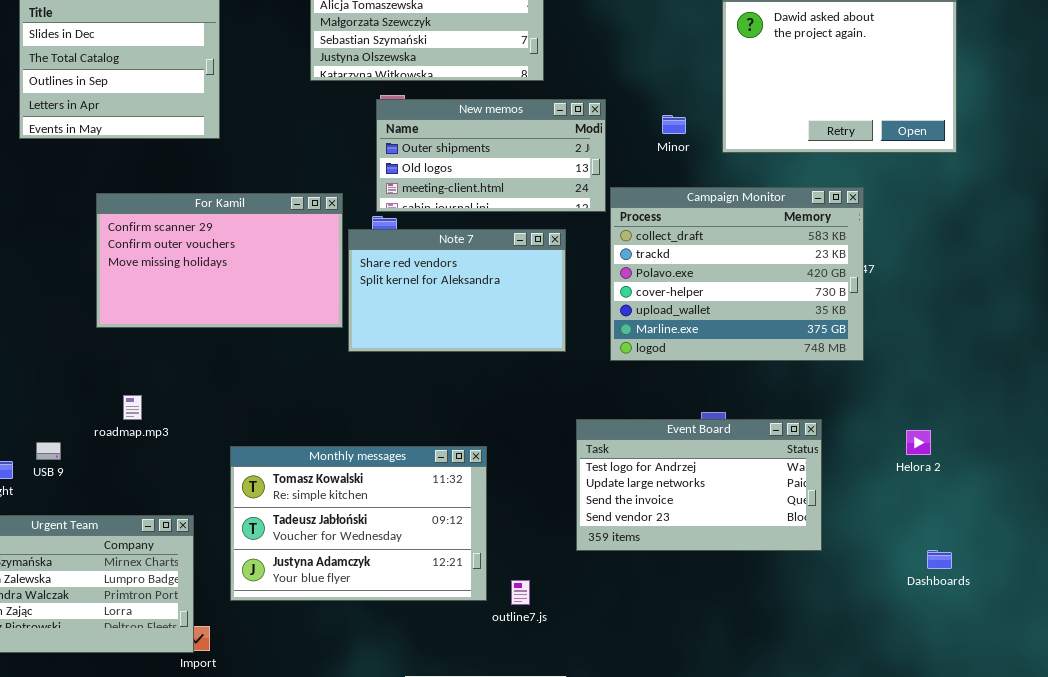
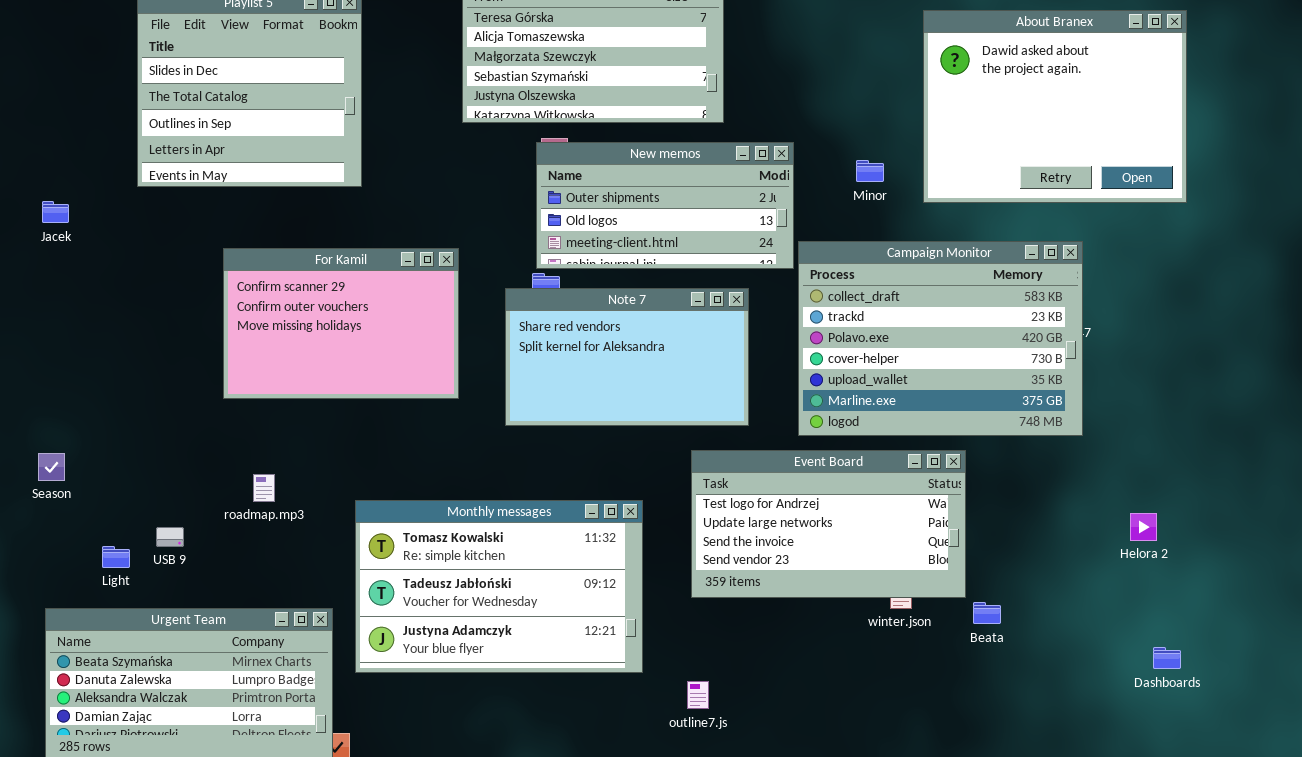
For Kamil: [96,193,343,328] -> [223,248,459,399], resized
Event Board: [576,419,822,551] -> [691,450,966,598], moved
Monthly messages: [230,446,487,601] -> [355,500,643,673], moved

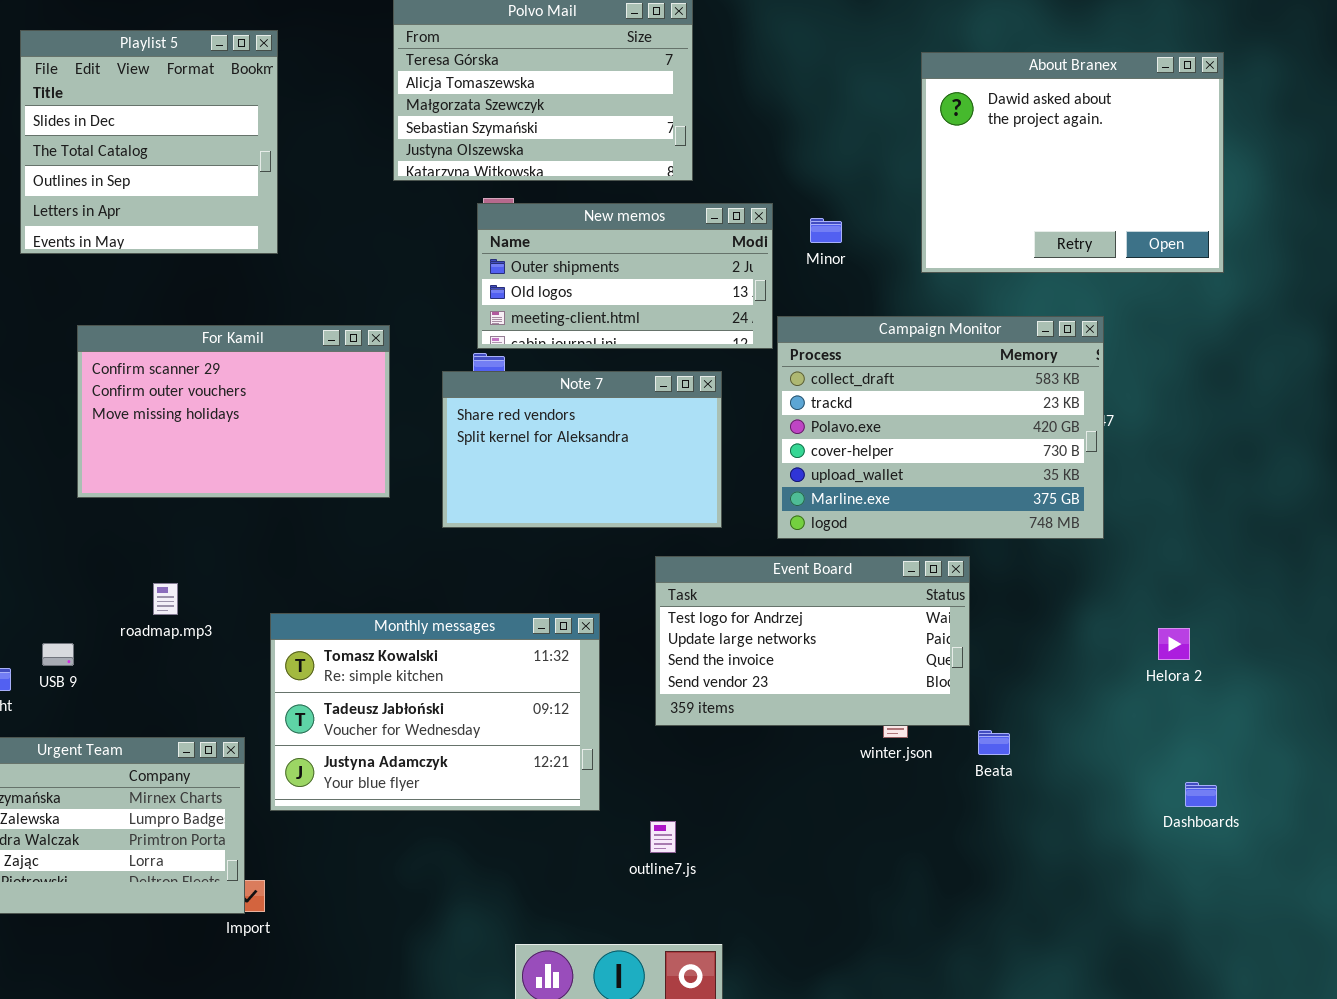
Minor: [856,160,884,182] -> [810,218,842,243], moved
For Kamil: [223,248,459,399] -> [77,325,390,498], resized

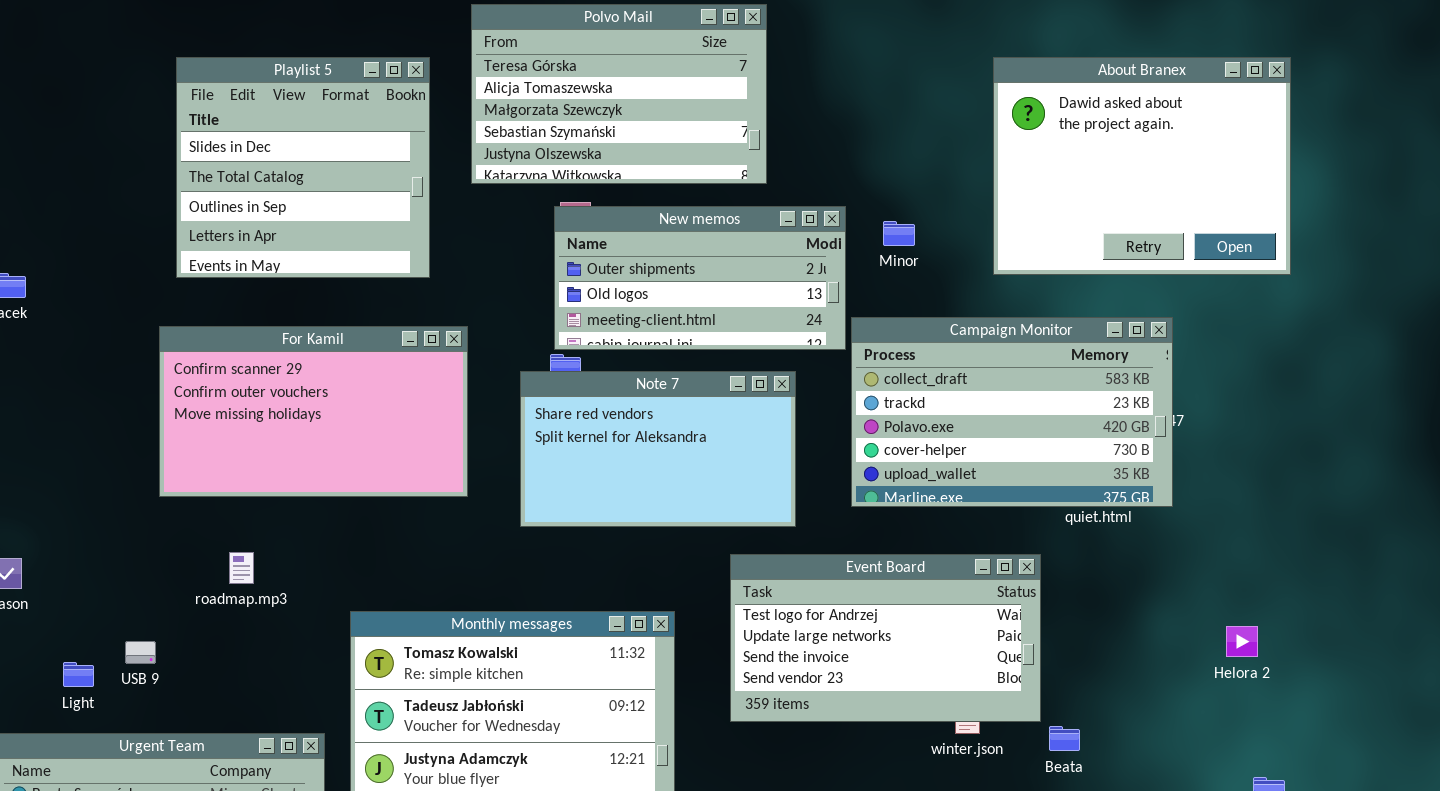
Playlist 5: [20,30,278,254] -> [176,57,430,278], moved
Campaign Monitor: [777,316,1104,539] -> [851,317,1173,507], resized
roadmap.mp3: [153,583,178,615] -> [229,552,254,584], moved

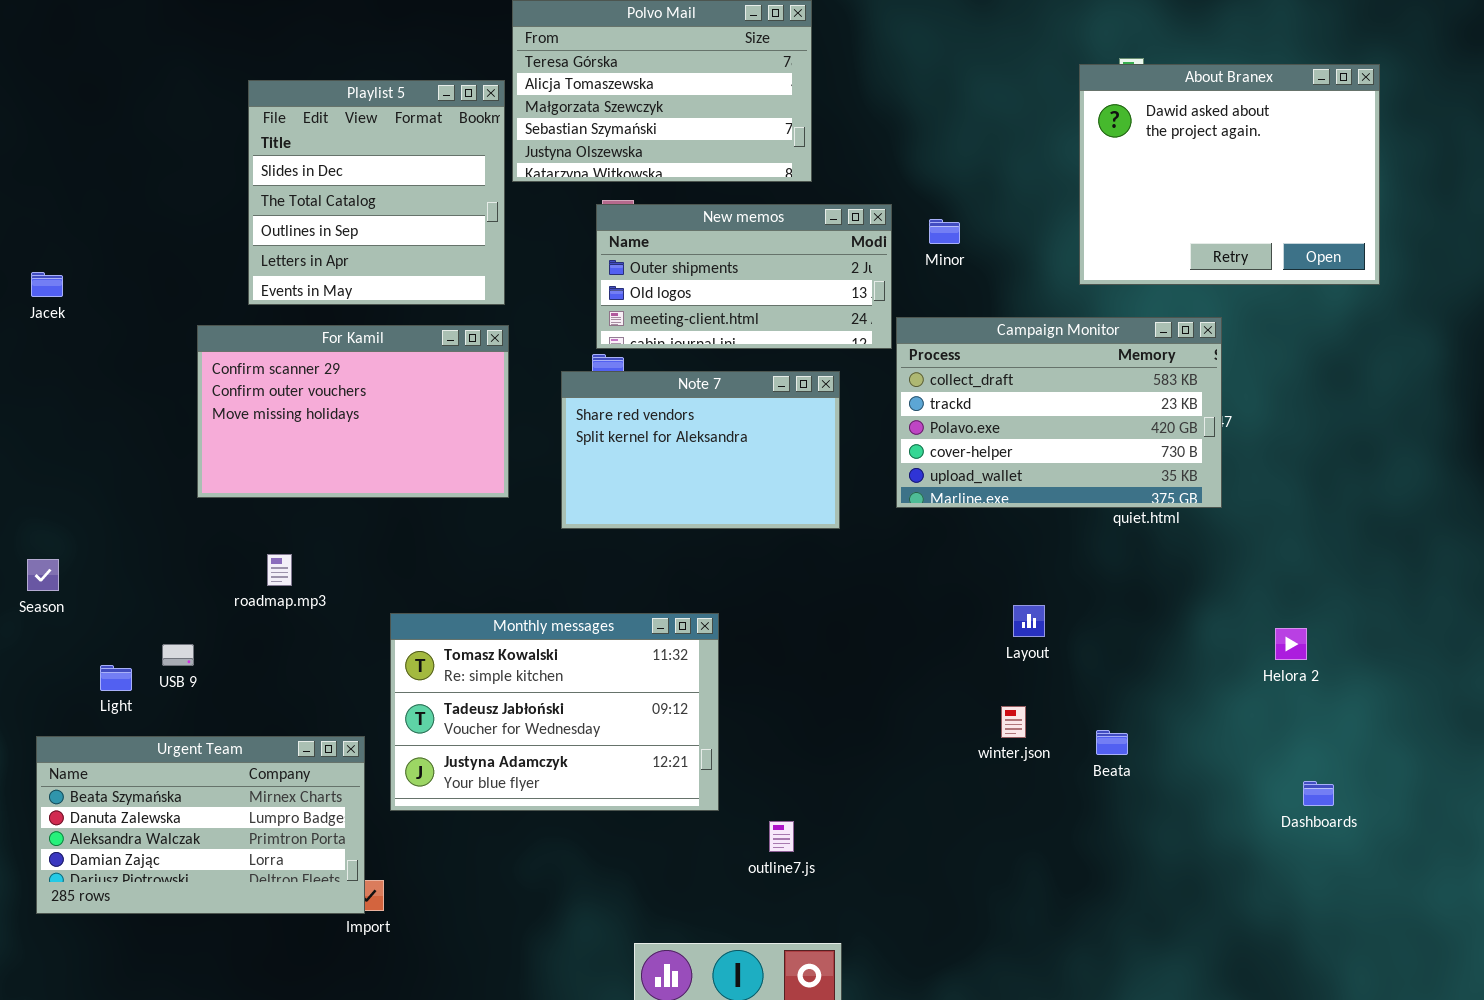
Playlist 5: [176,57,430,278] -> [248,80,505,305], moved
About Branex: [993,57,1291,275] -> [1079,64,1380,285], moved
Event Board: [730,554,1041,722] -> none, closed

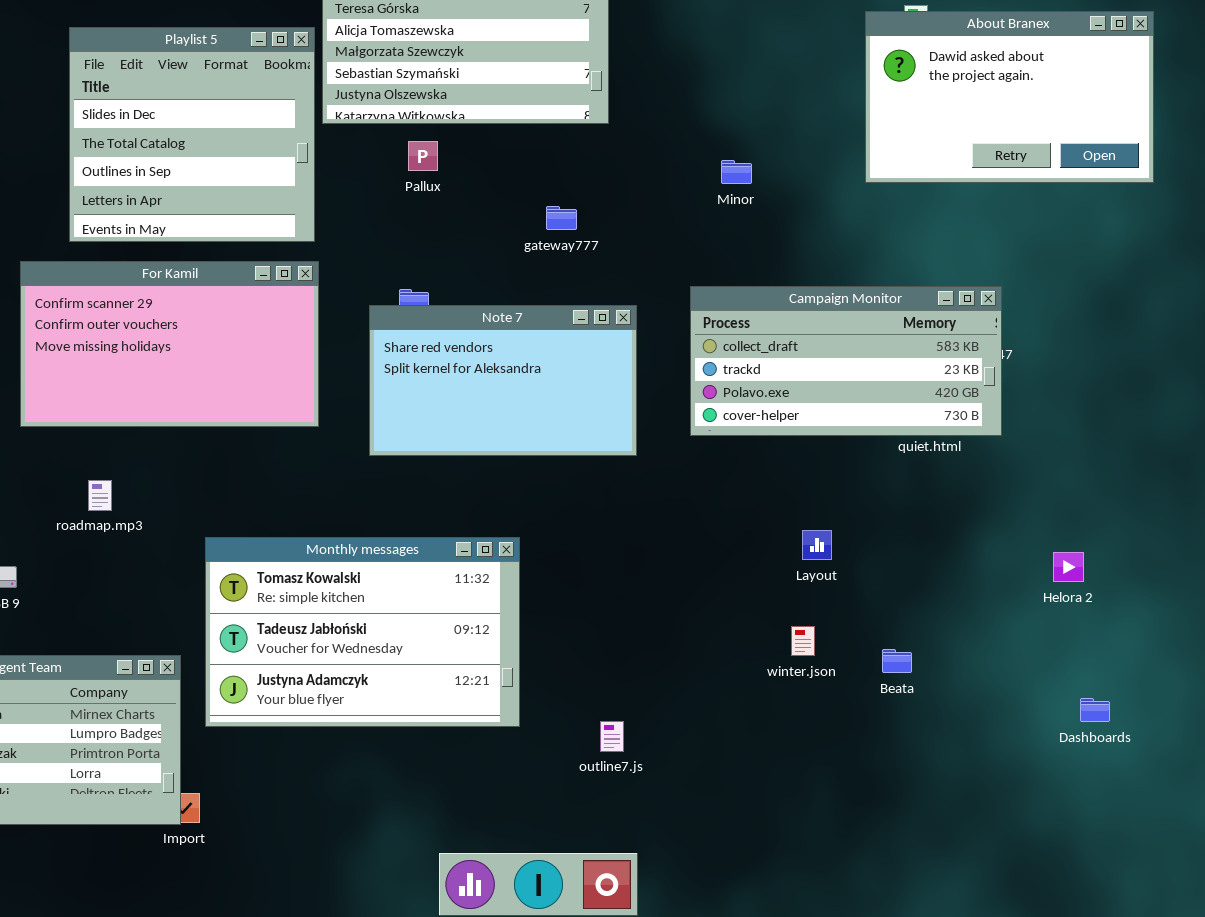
About Branex: [1079,64,1380,285] -> [865,11,1154,183], resized
New memos: [596,204,892,349] -> none, closed
Campaign Monitor: [896,317,1222,508] -> [690,286,1002,436], resized
outline7.js: [769,821,794,852] -> [600,721,624,752], moved

